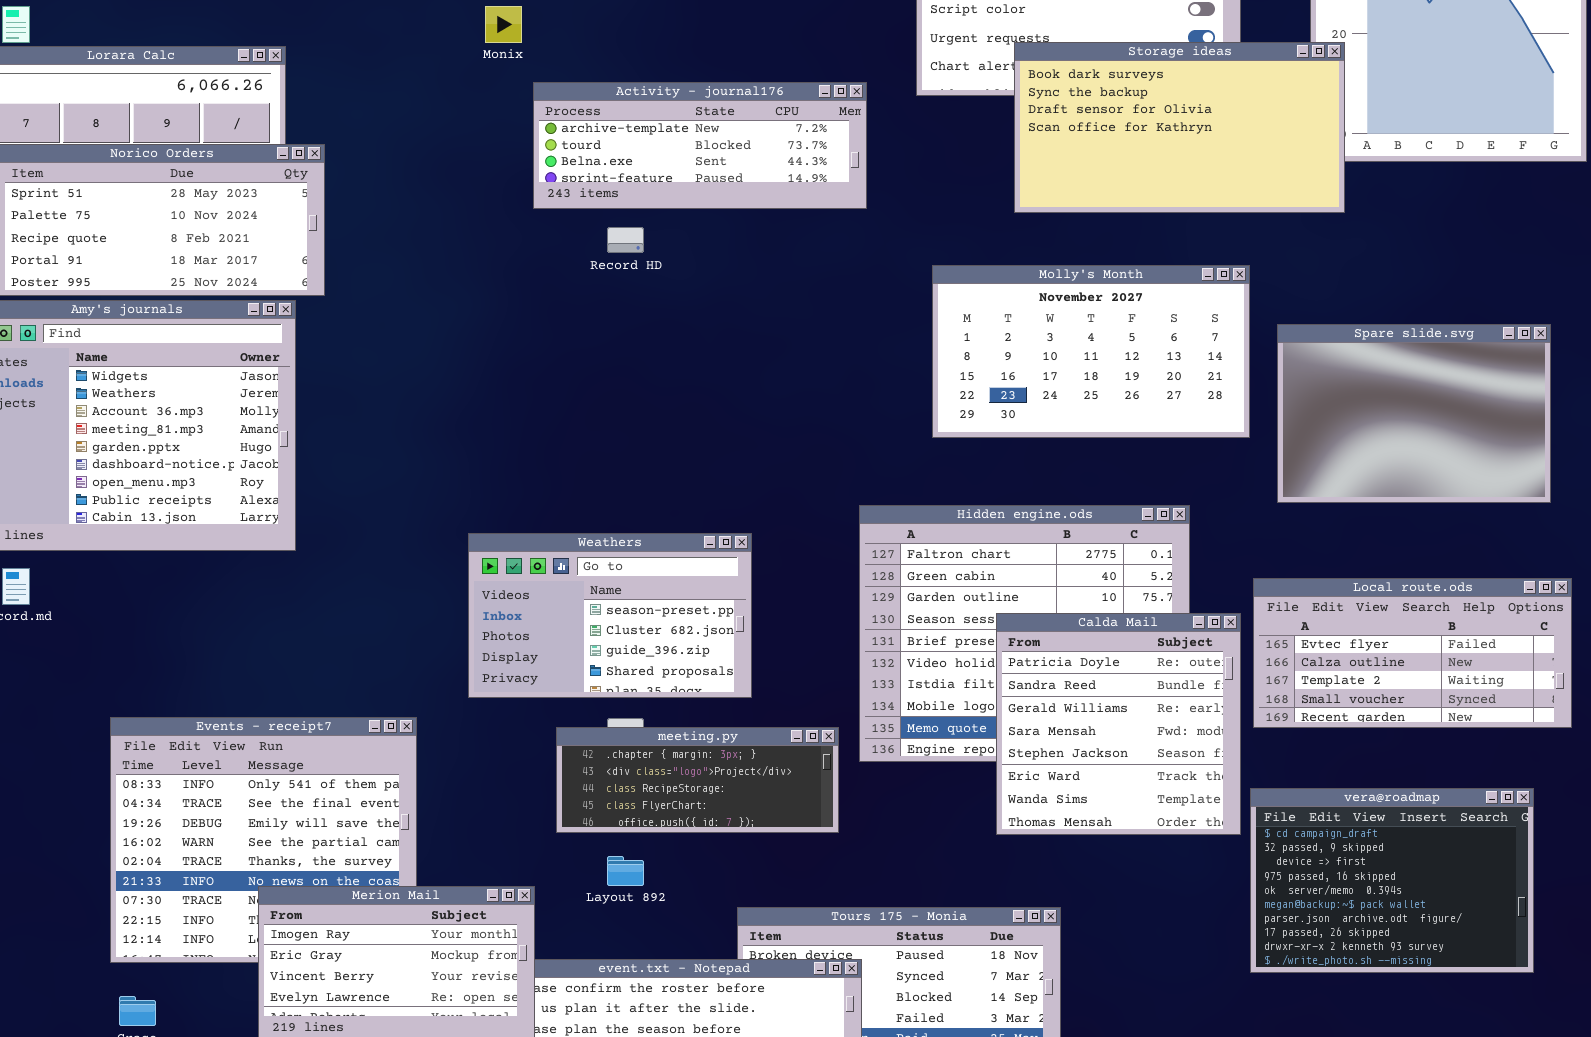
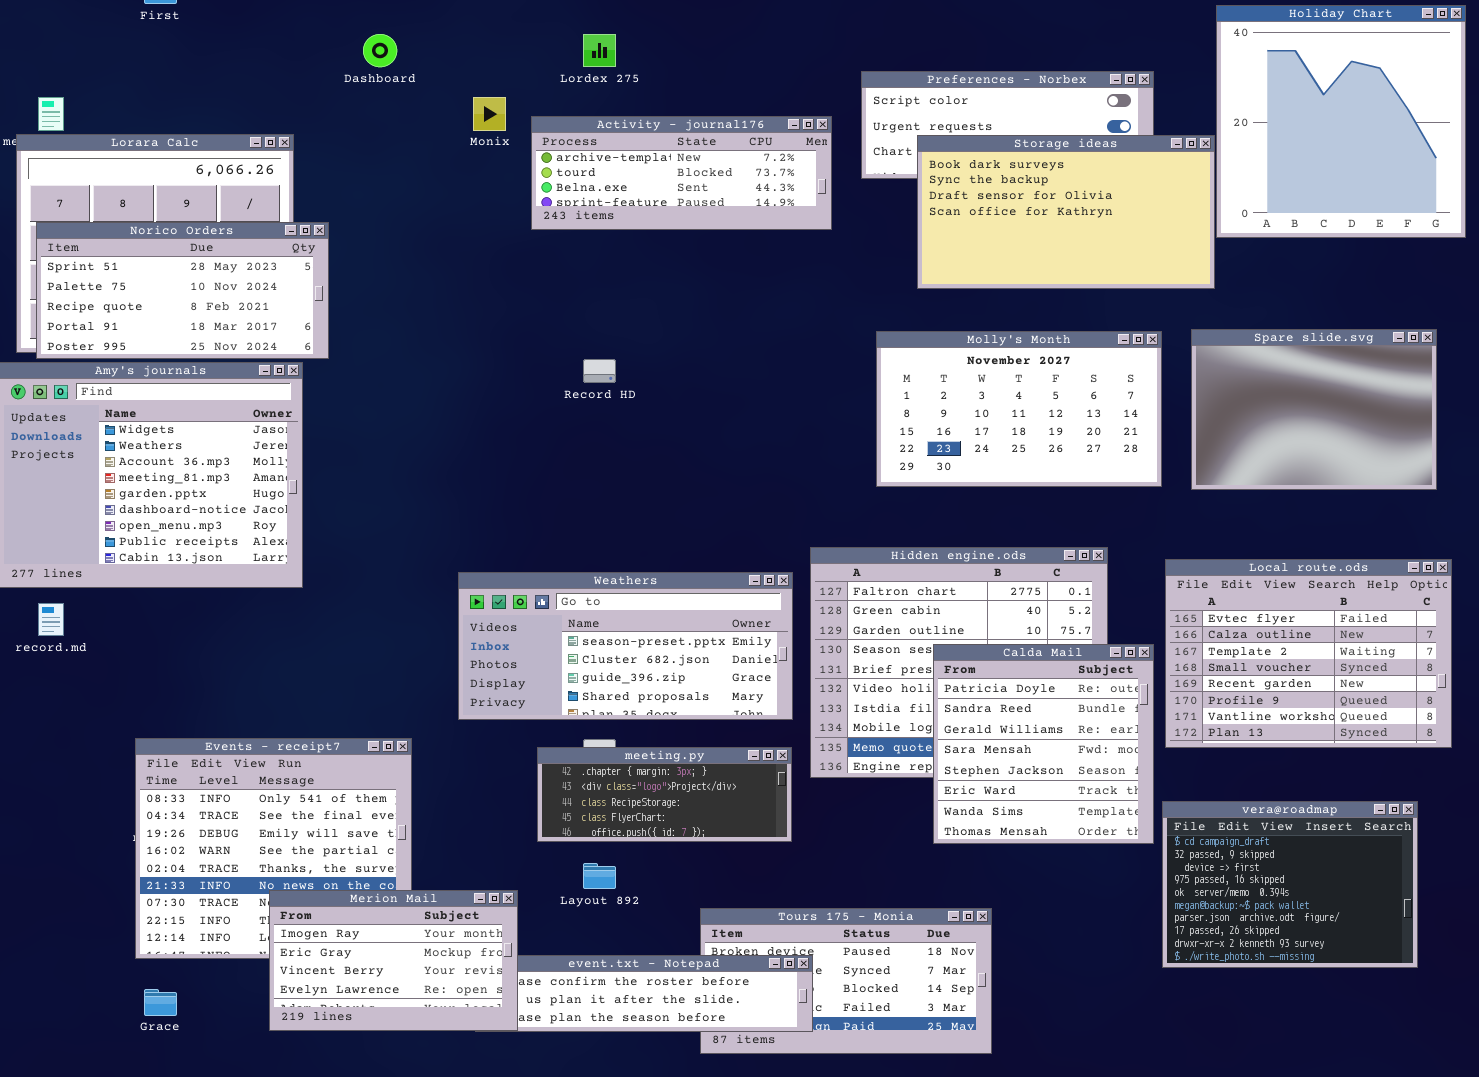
Storage ideas: [1014,42,1345,213] -> [917,135,1215,289], moved
Activity - journal176: [533,82,867,209] -> [531,116,832,230], moved
Record HD: [607,227,644,253] -> [583,359,616,383], moved
Spare slide.svg: [1277,324,1551,503] -> [1191,329,1437,490], moved
Weathers: [468,533,752,698] -> [458,572,793,720], resized
Local route.ods: [1253,578,1572,728] -> [1165,559,1452,748], resized

